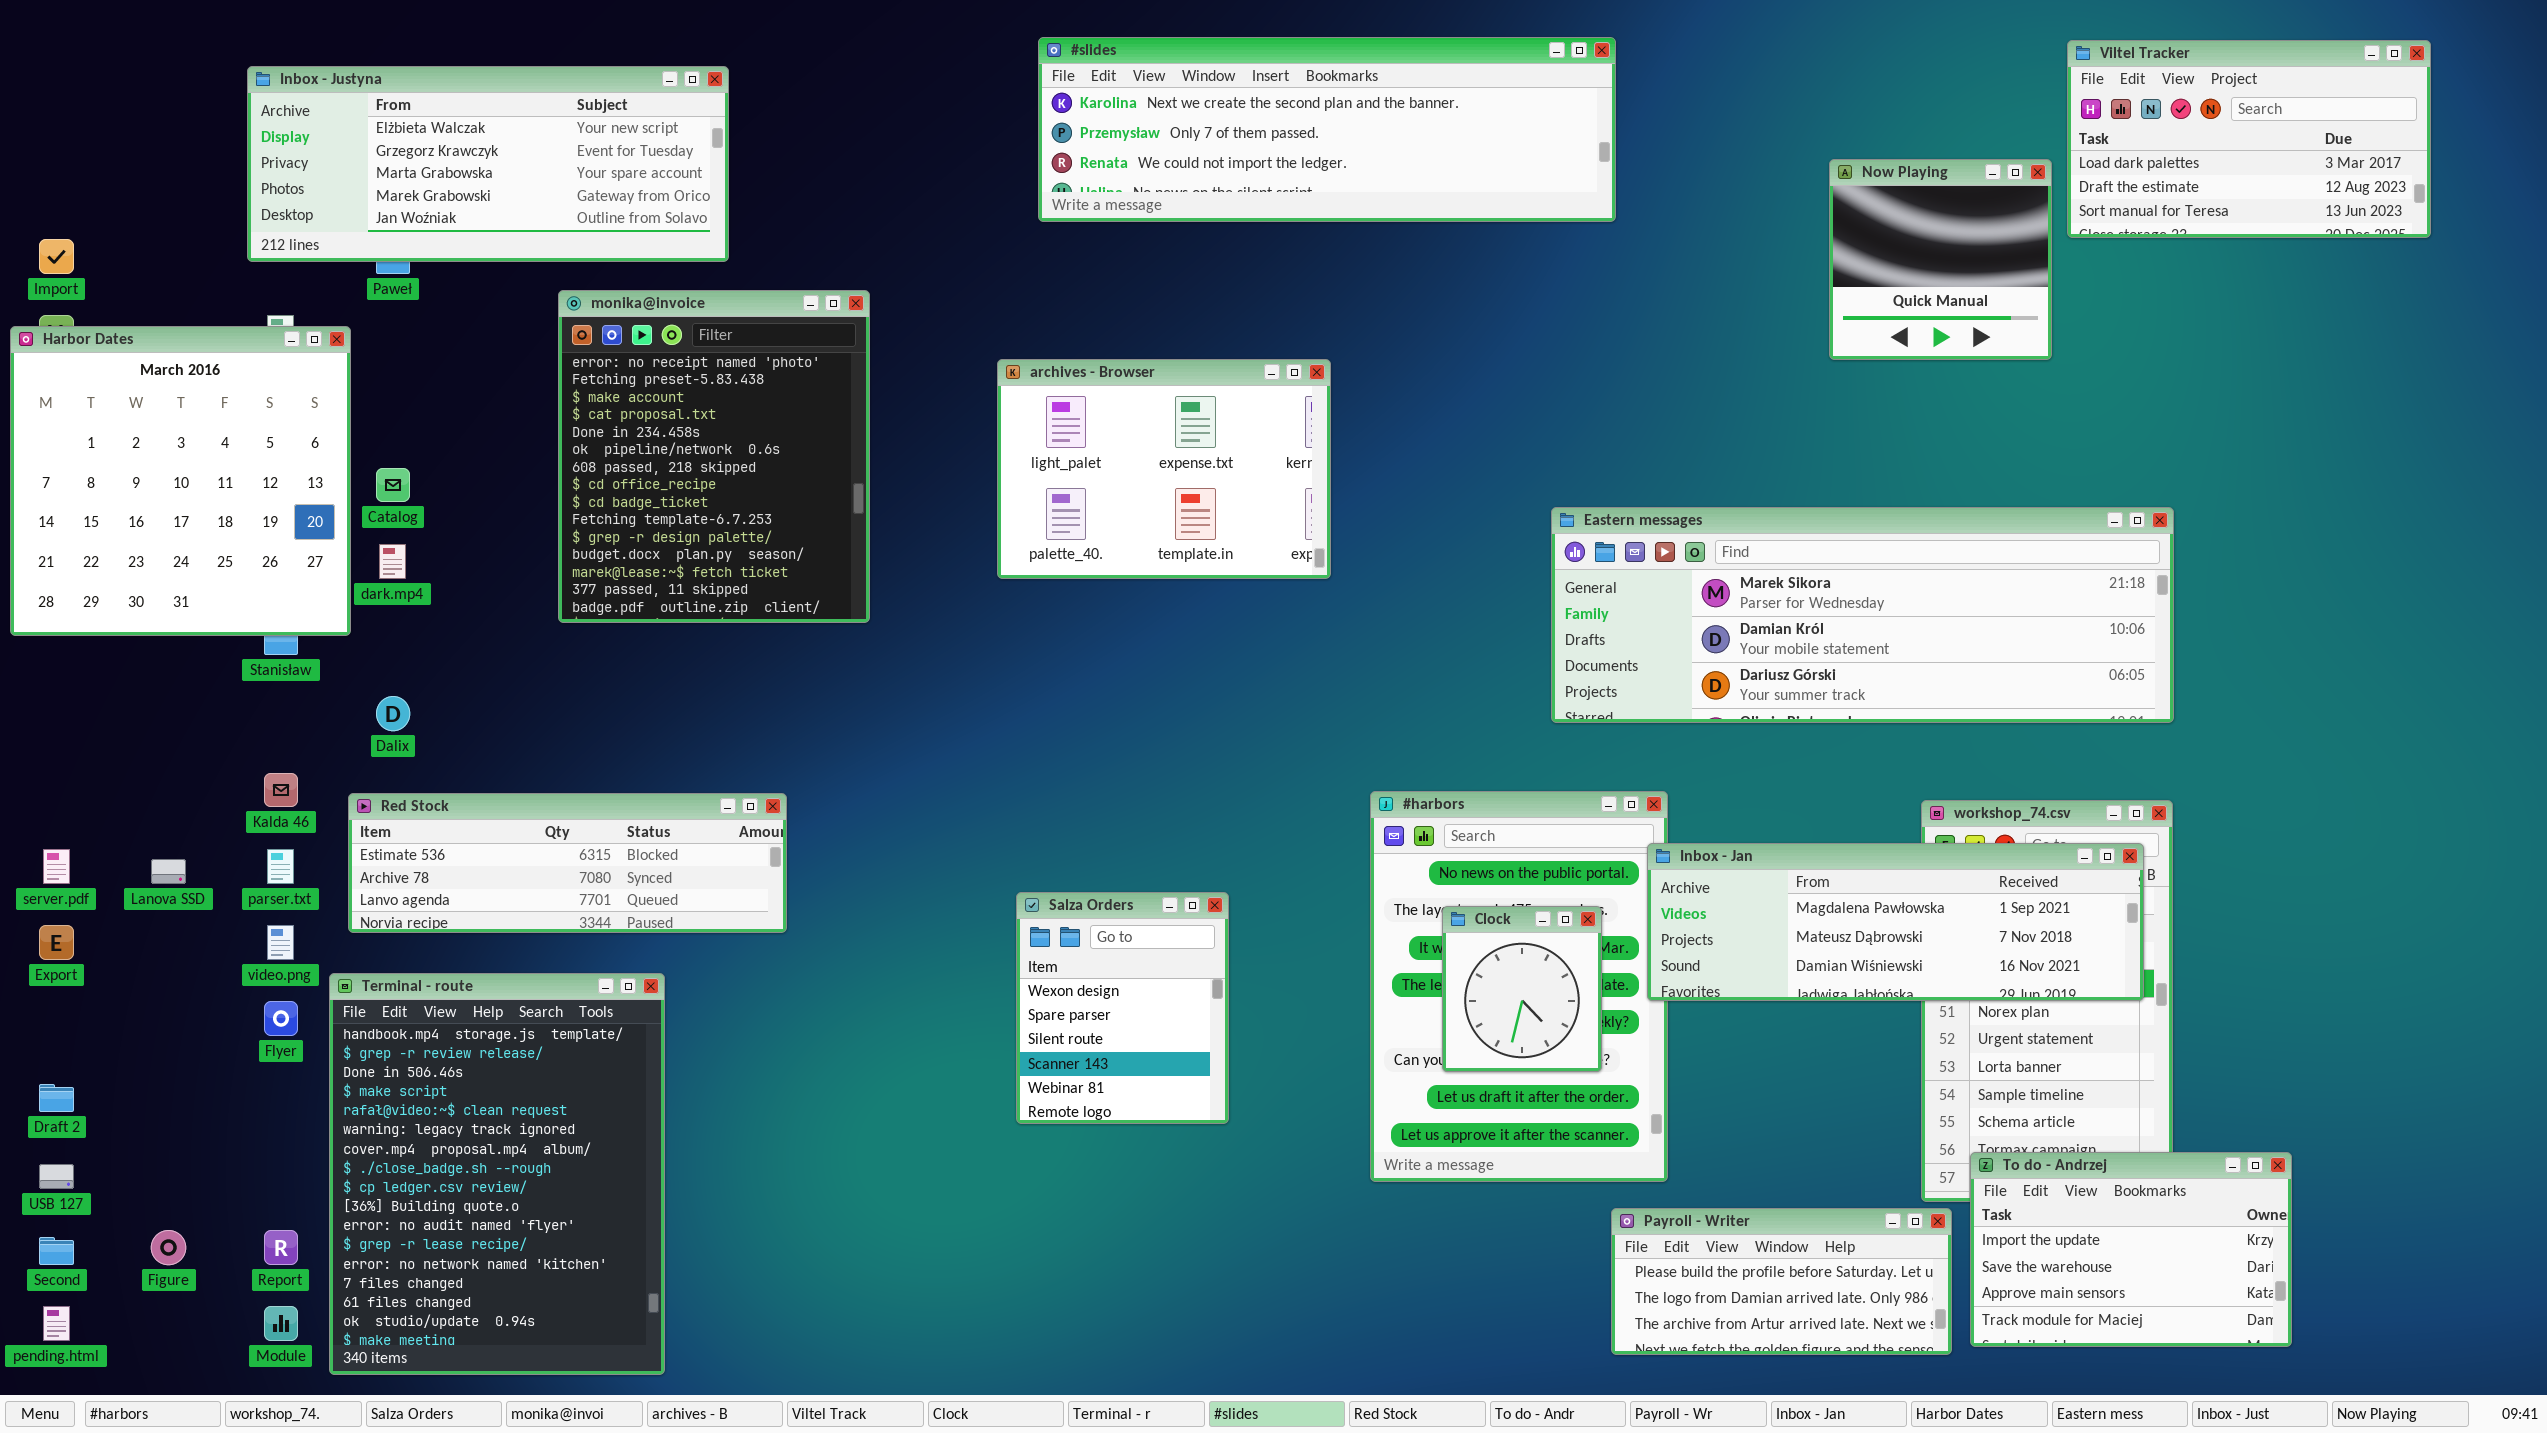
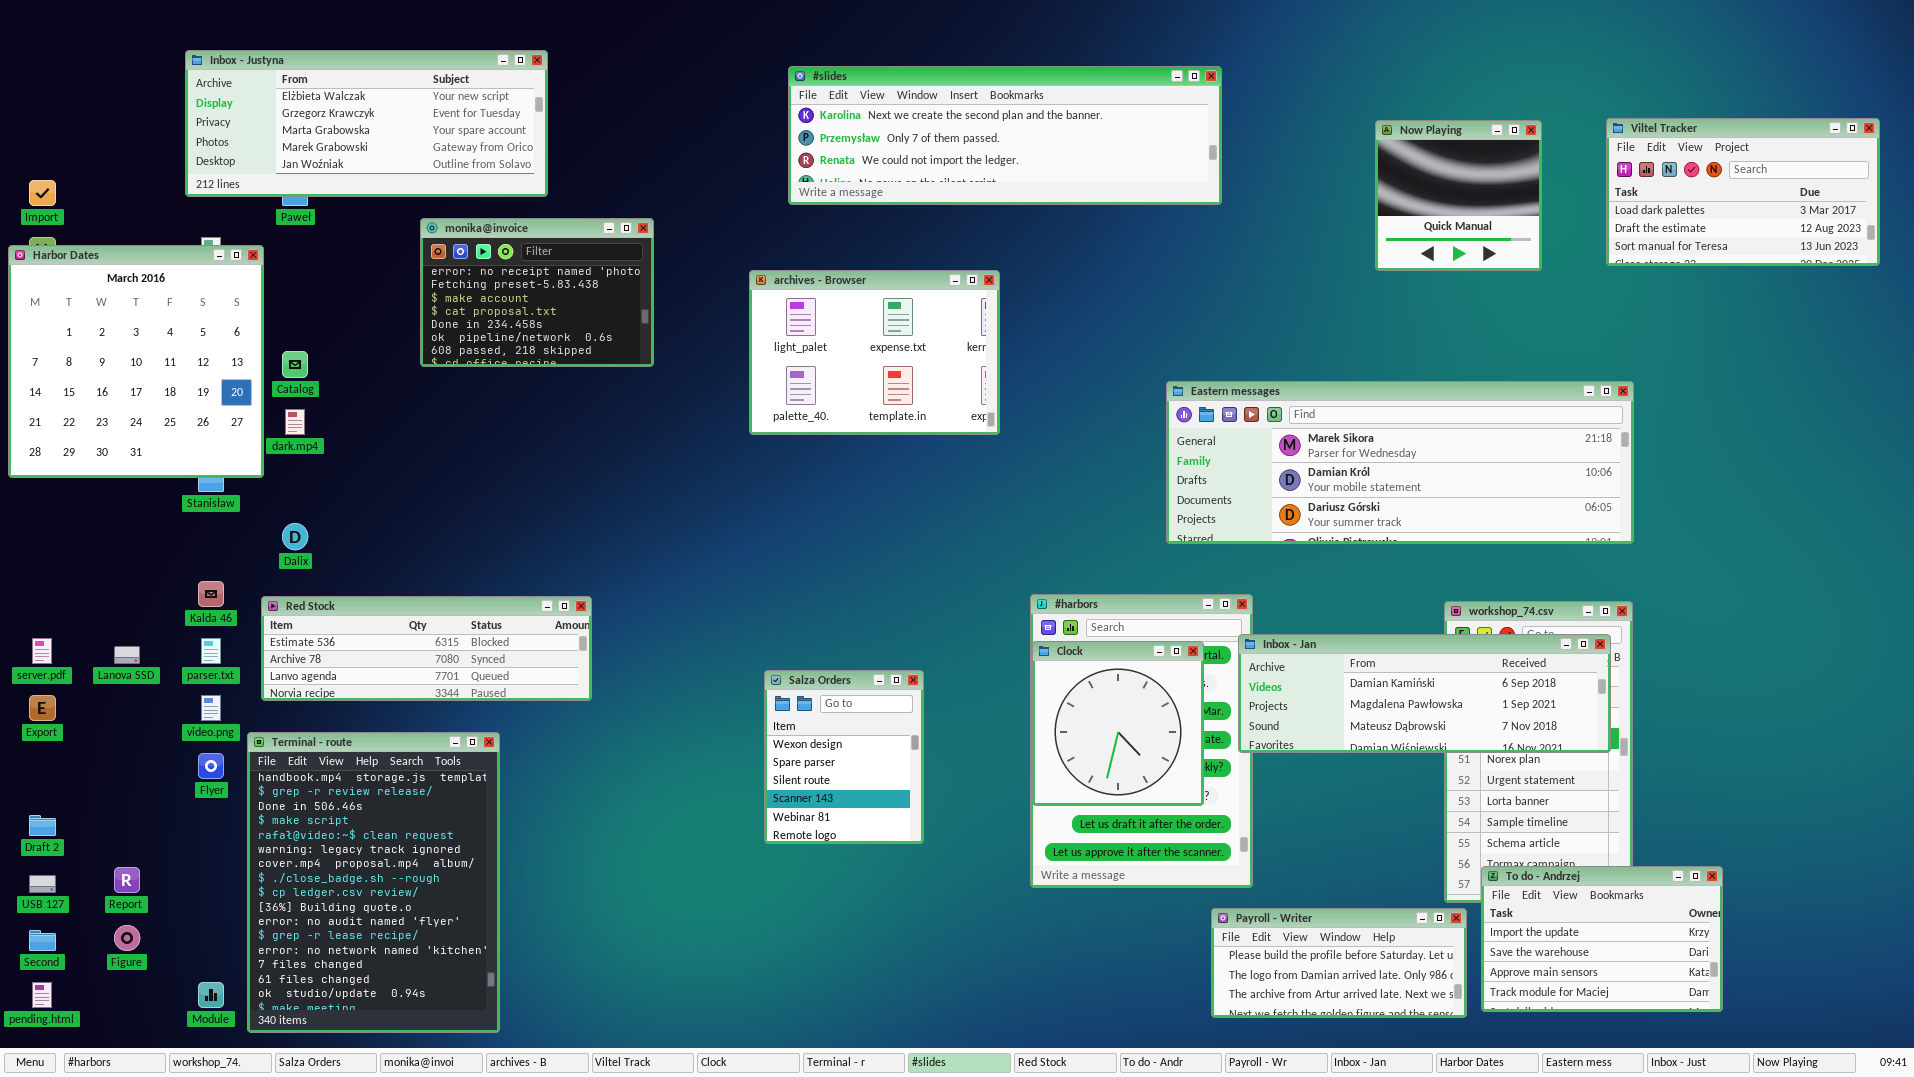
#slides: [1038,37,1616,222] -> [788,66,1222,205], moved
Viltel Tracker: [2067,40,2431,238] -> [1606,118,1880,266], moved
monika@invoice: [558,290,870,623] -> [420,218,654,367], resized
Inbox - Jan: [1647,843,2144,1001] -> [1238,634,1611,753], scrolled up 1 row
Clock: [1442,906,1602,1072] -> [1032,641,1204,806], resized
Report: [264,1230,298,1265] -> [114,867,140,893], moved

